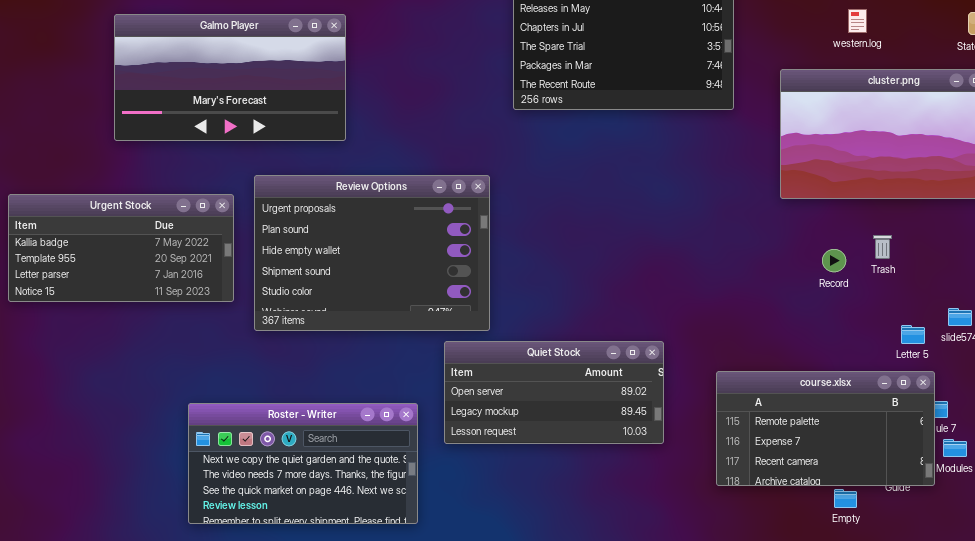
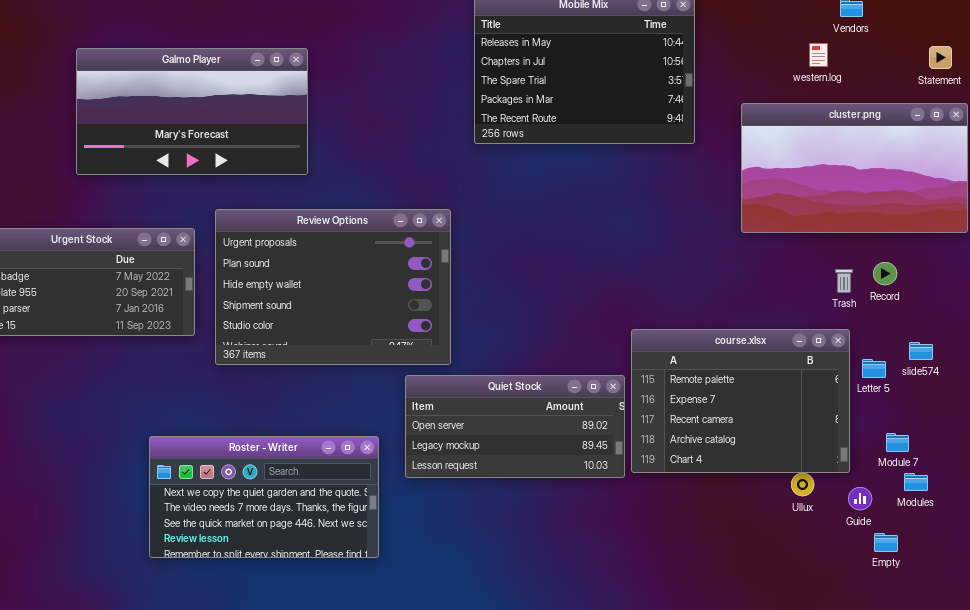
Record: [822,249,846,272] -> [873,262,897,285], moved
course.xlsx: [716,371,935,486] -> [631,329,850,473], moved, resized
Empty: [834,489,857,508] -> [874,533,898,552], moved

